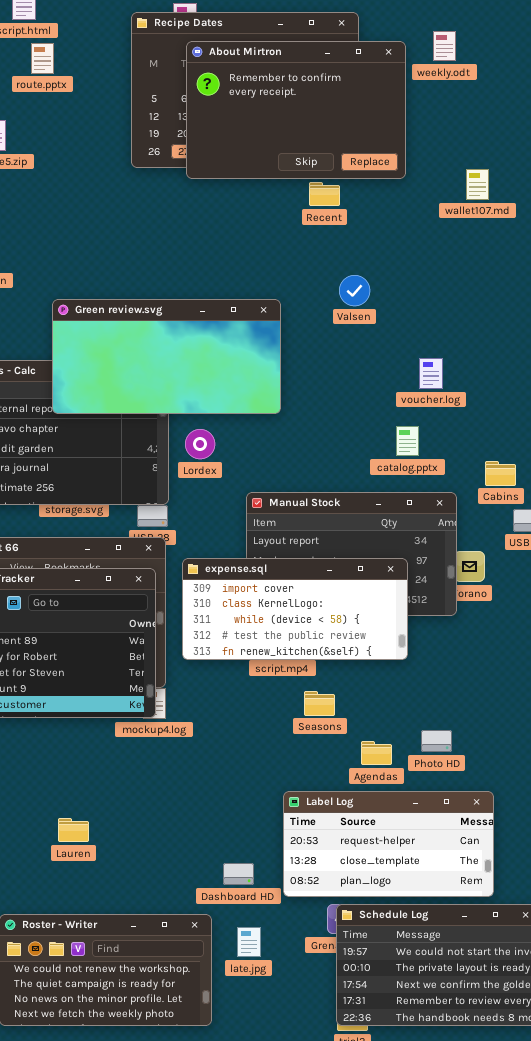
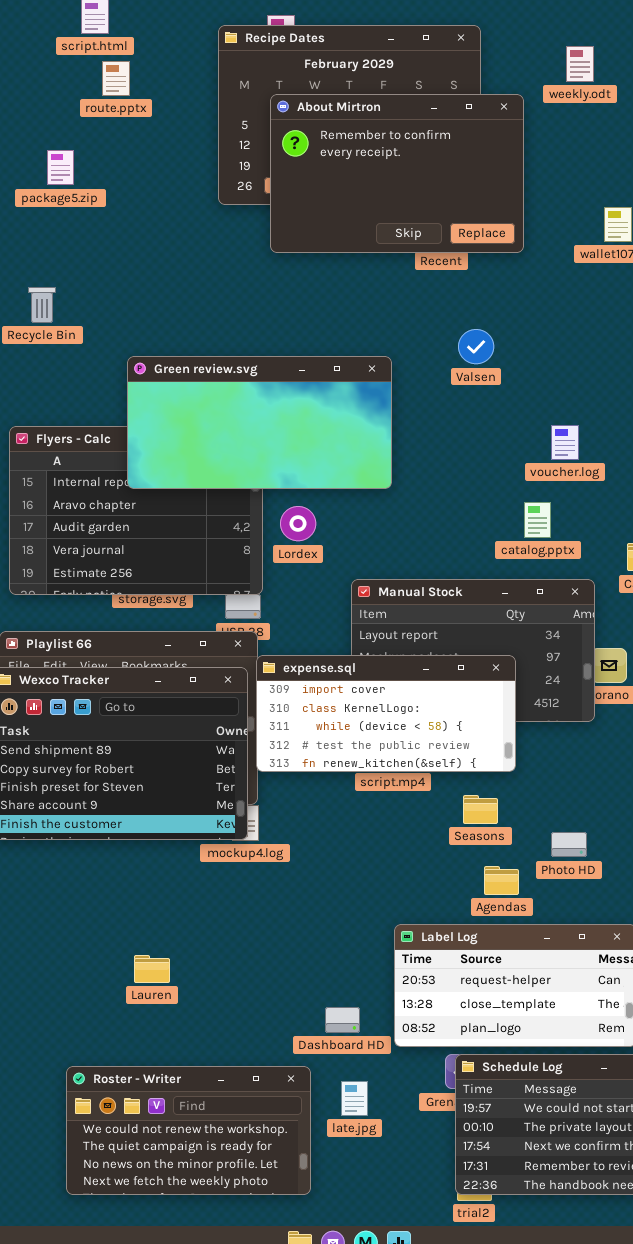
About Mirtron: [186,41,406,179] -> [270,94,524,253], moved
expense.sql: [182,558,408,660] -> [256,655,516,772], moved
Seasons: [304,691,335,716] -> [463,795,498,824], moved
Photo HD: [421,730,452,752] -> [551,832,587,857], moved

